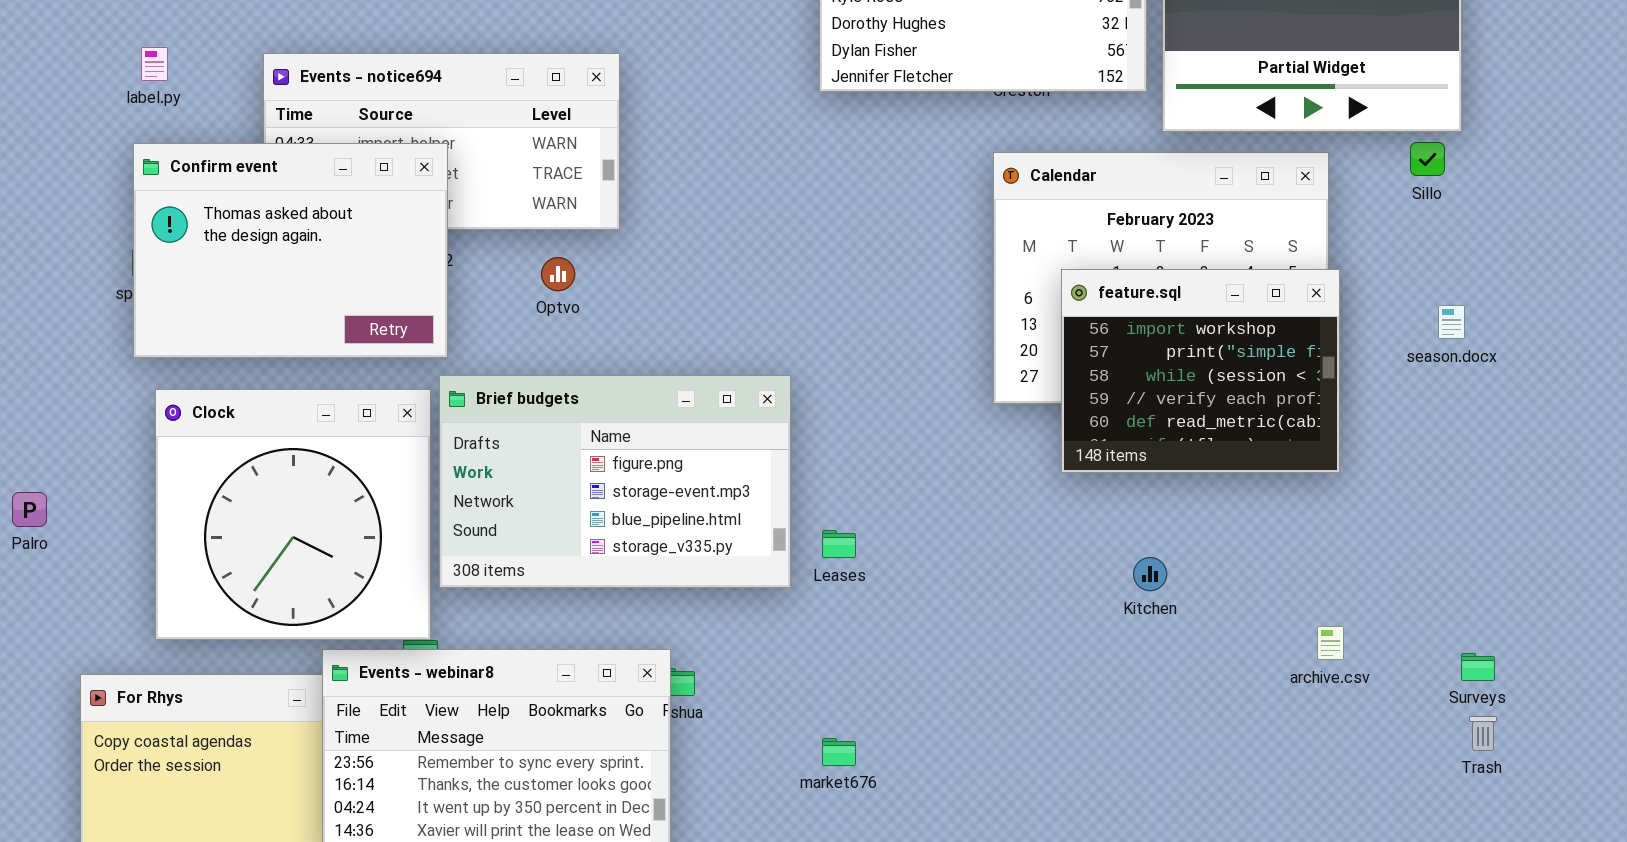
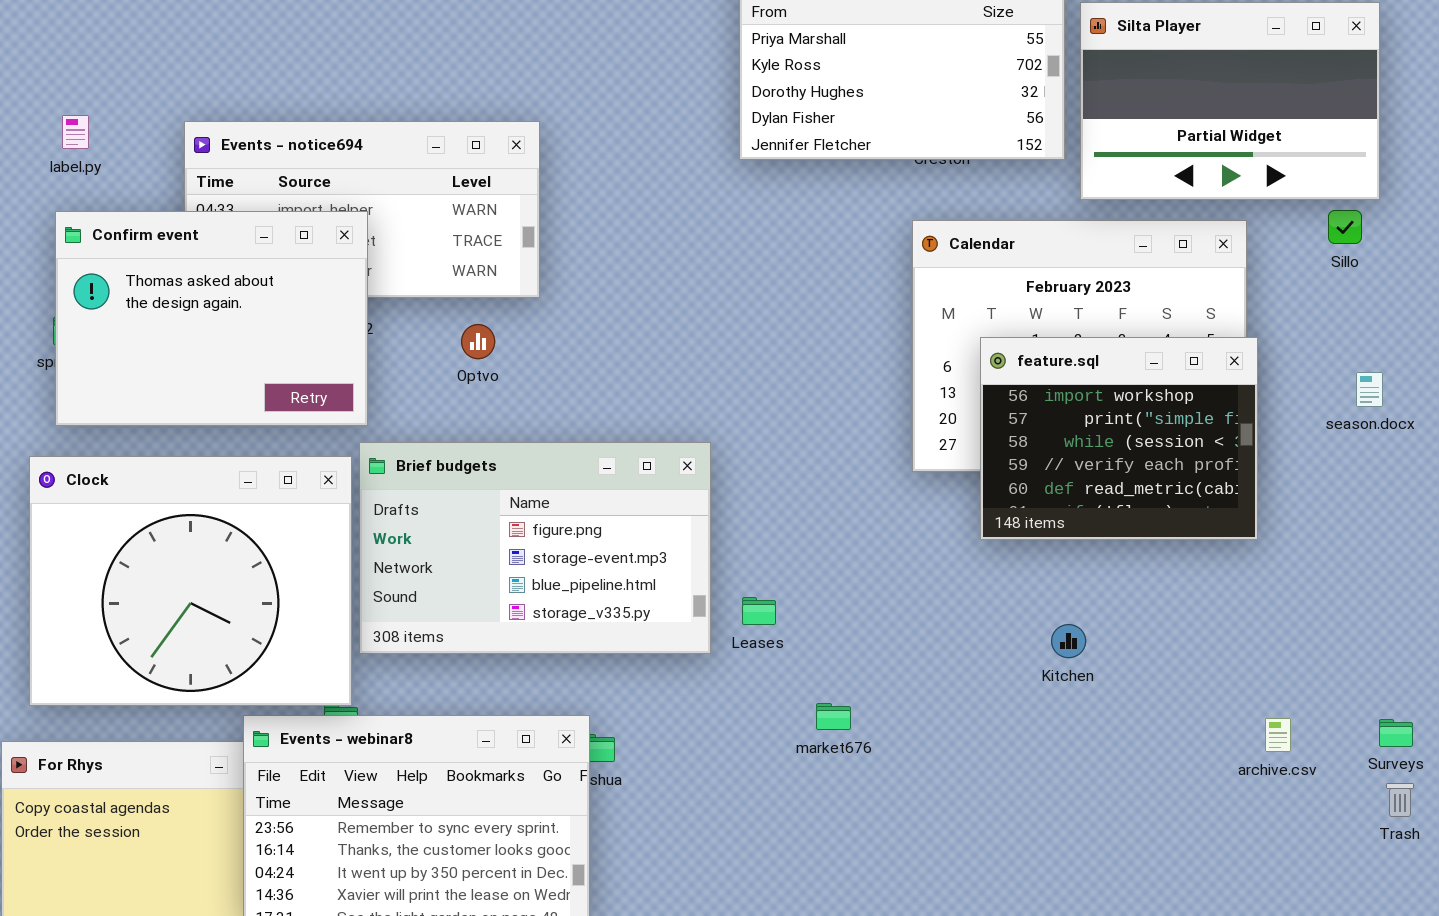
Clock: [155,389,431,640] -> [29,456,352,706], resized
archive.csv: [1317,626,1344,660] -> [1265,718,1291,752], moved
market676: [822,738,856,766] -> [816,703,851,730], moved

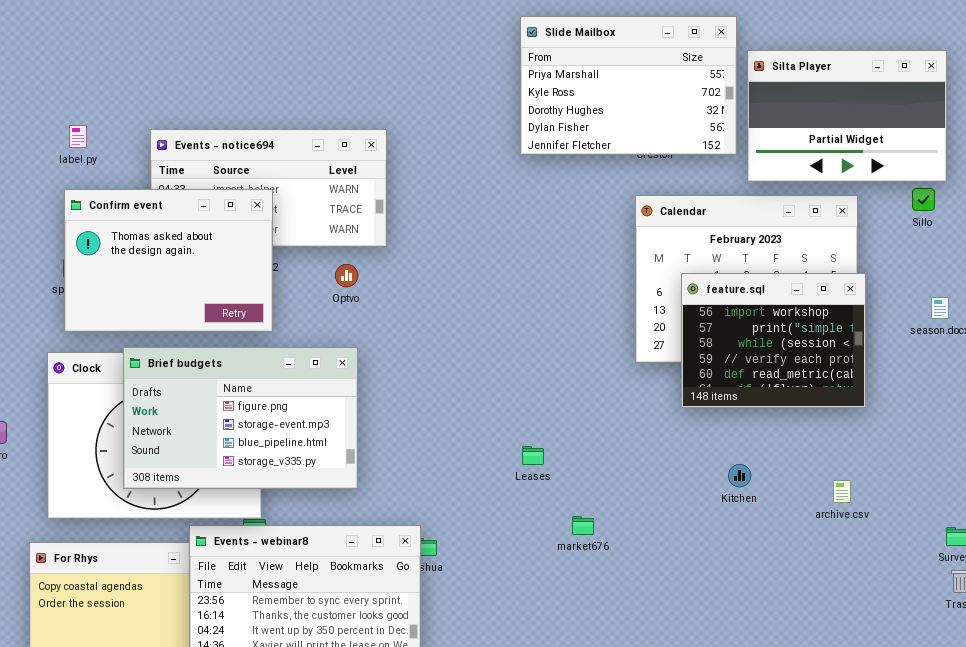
Brief budgets: [359,442,711,654] -> [123,347,358,489], moved
archive.csv: [1265,718,1291,752] -> [833,480,851,503], moved

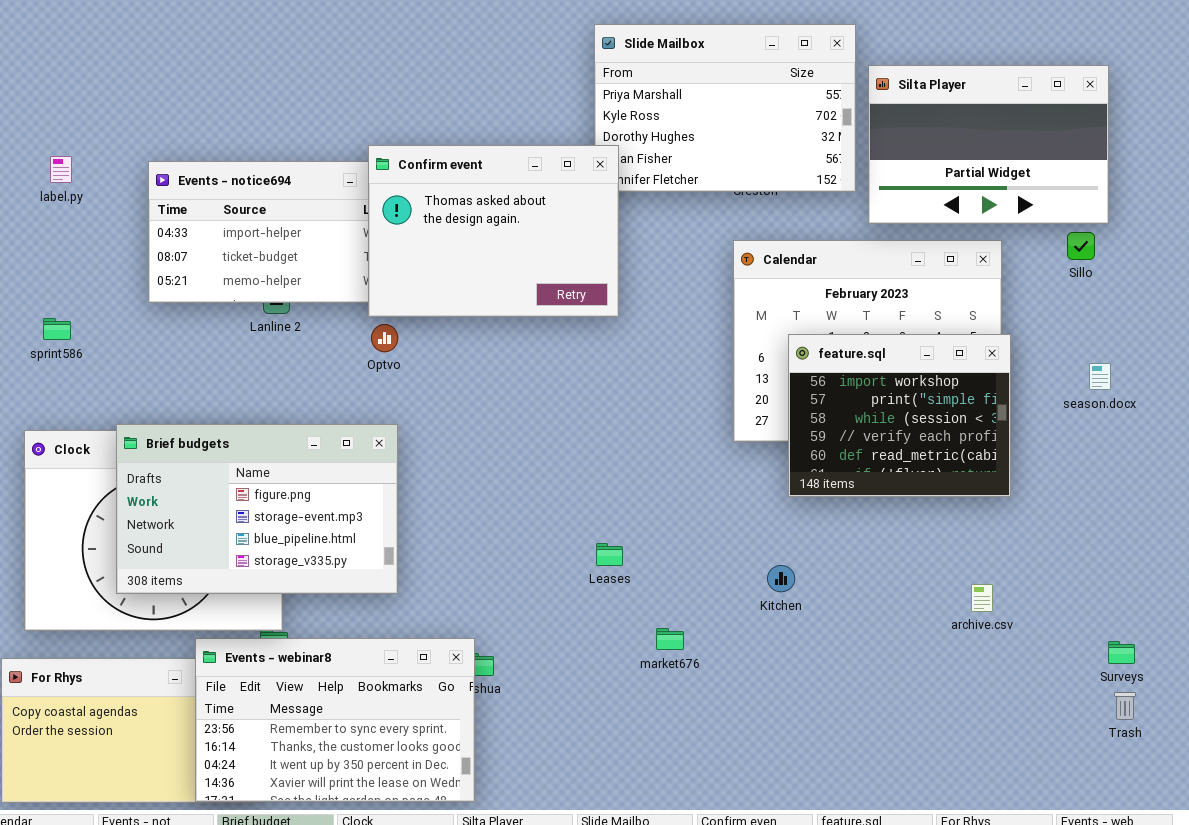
Confirm event: [64,189,273,332] -> [368,145,619,317], moved
Kitchen: [728,464,751,487] -> [767,565,795,592], moved

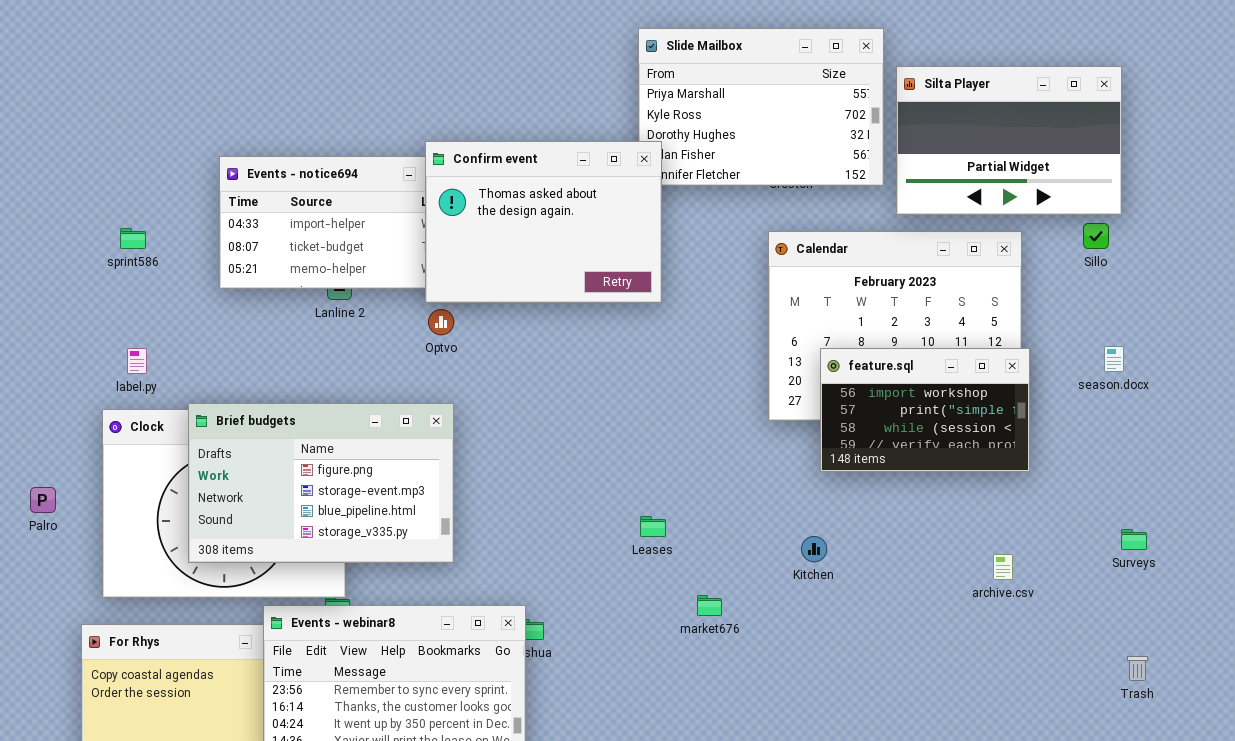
label.py: [50,156,72,183] -> [127,348,147,374], moved
sprint586: [43,318,71,340] -> [120,228,146,249], moved
feature.sql: [788,334,1011,497] -> [820,348,1030,472], resized
Surveys: [1108,641,1135,664] -> [1121,529,1147,550], moved

